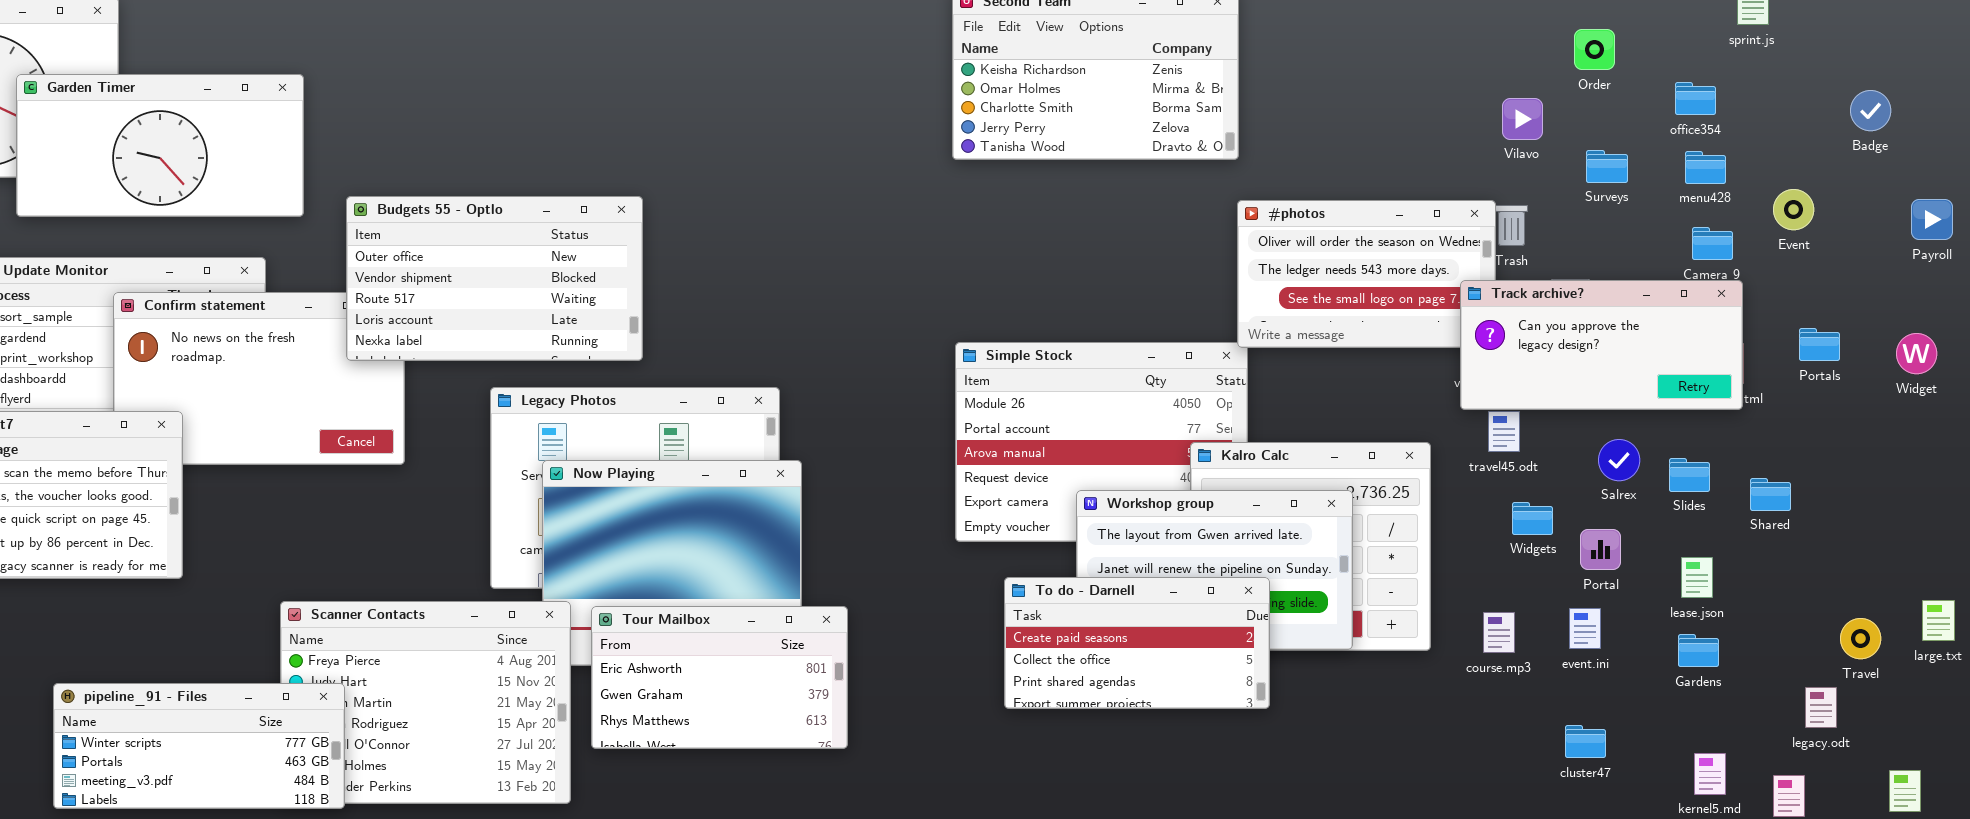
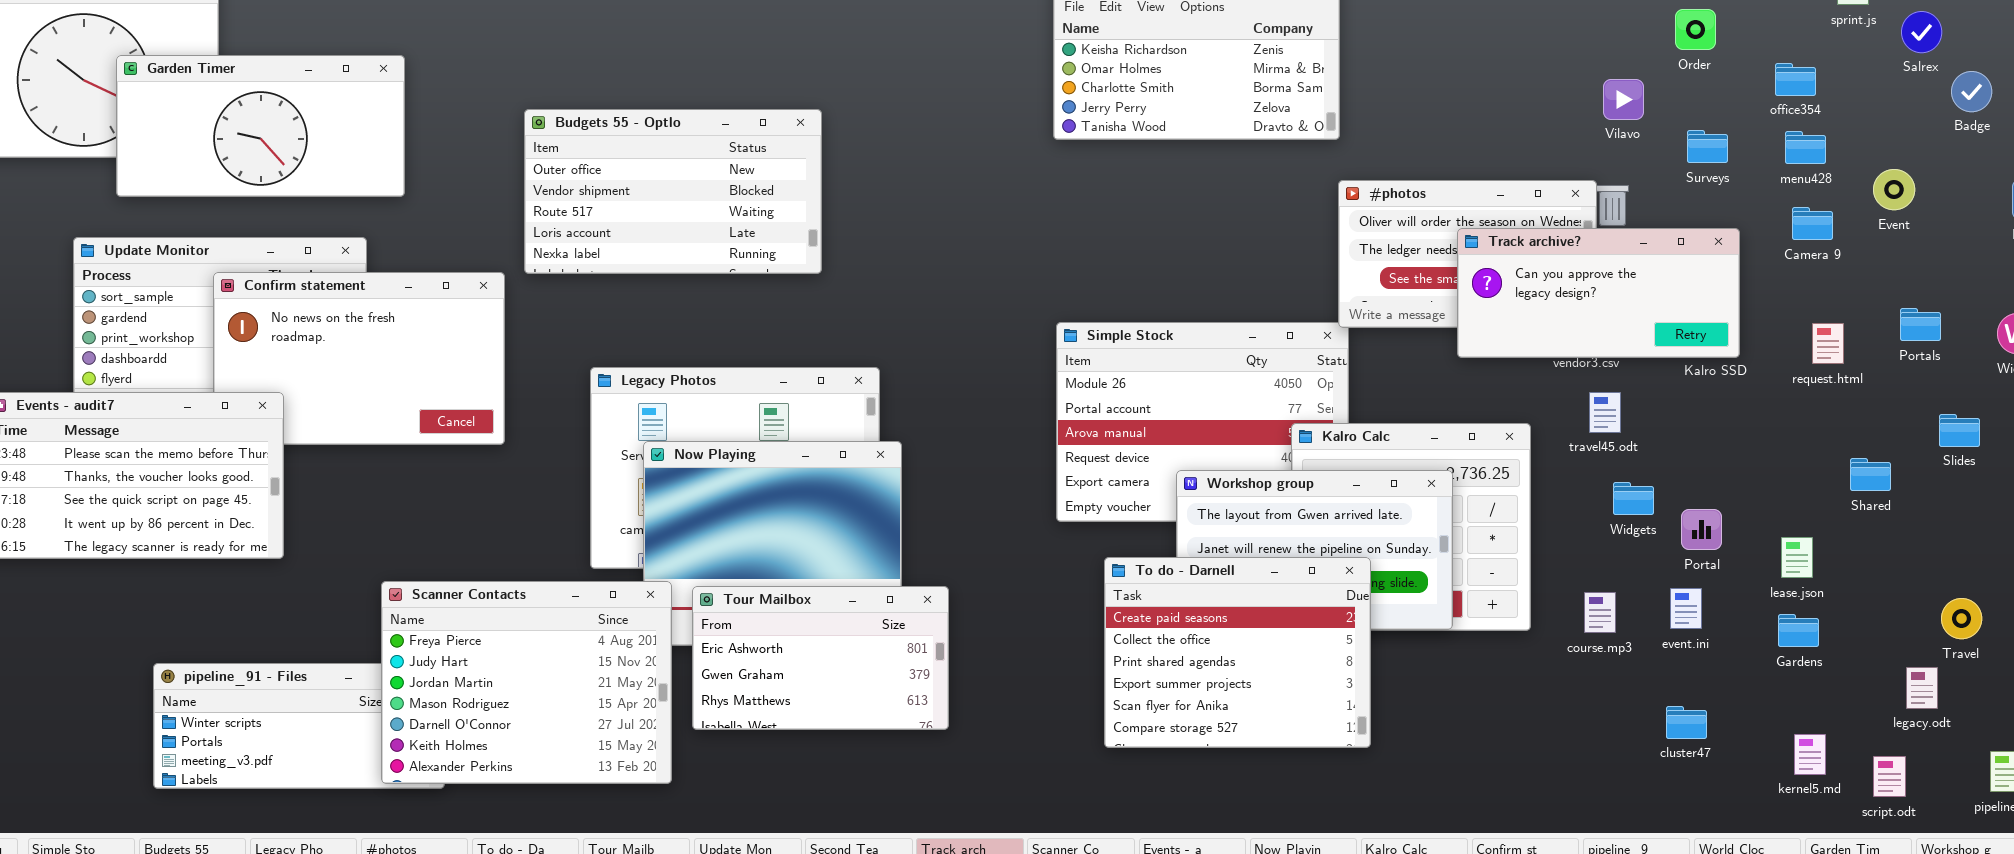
Budgets 55 - Optlo: [346,196,643,361] -> [524,109,822,274], moved
Track archive?: [1460,280,1743,410] -> [1457,228,1740,358], moved
Salrex: [1598,439,1640,481] -> [1901,11,1942,53], moved
Slides: [1669,458,1710,492] -> [1939,414,1980,447], moved
To do - Darnell: [1004,577,1270,709] -> [1104,557,1371,748], resized
Scanner Contacts: [280,601,571,804] -> [381,581,672,784], raised

